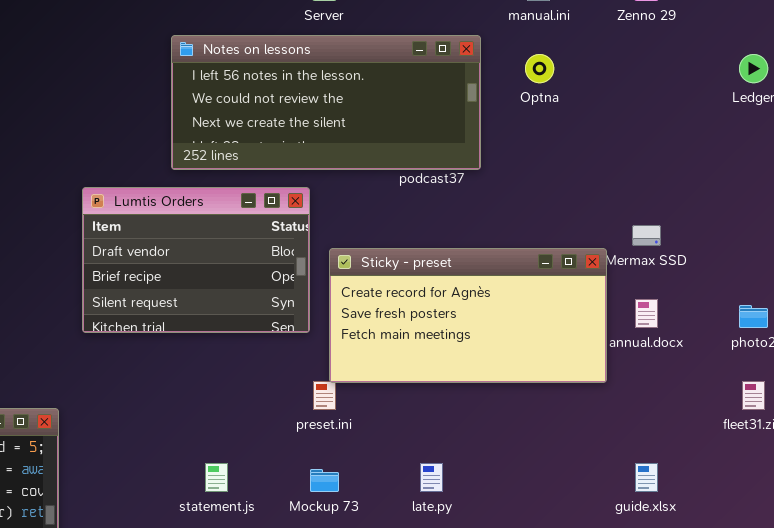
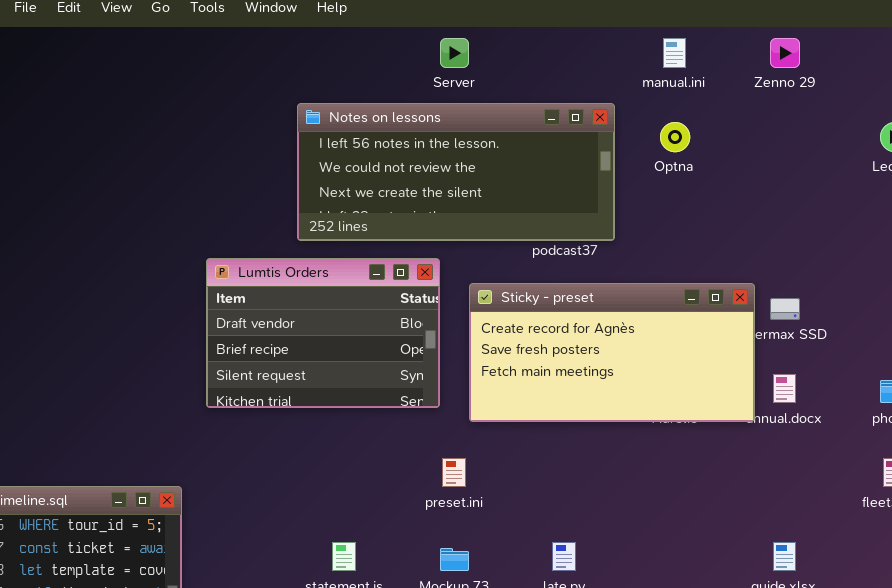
Sticky - preset: [329,248,607,383] -> [469,283,755,422], moved

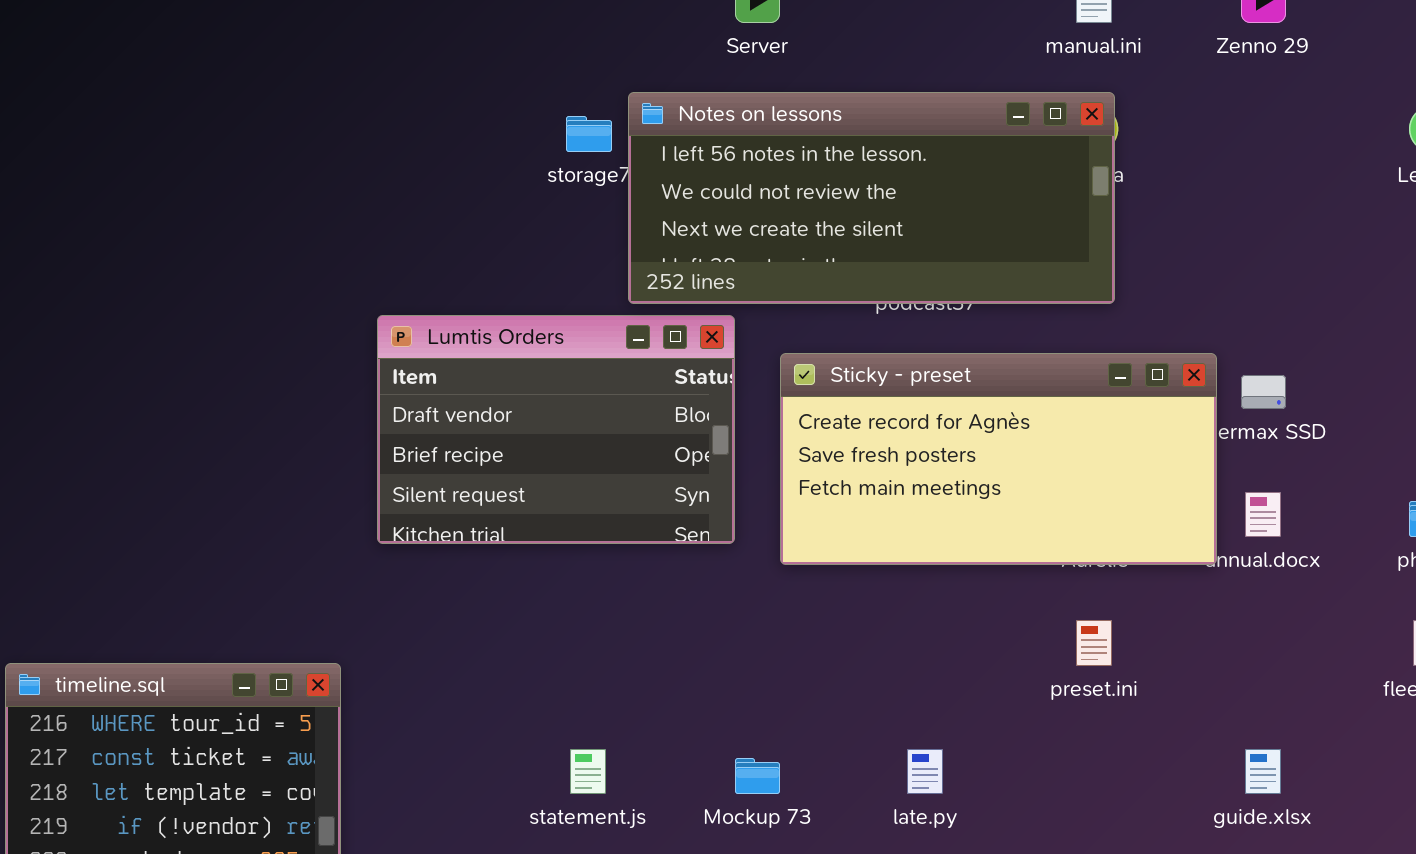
Notes on lessons: [297,103,615,241] -> [628,92,1115,304], moved
preset.ini: [442,458,466,487] -> [1076,620,1112,666], moved

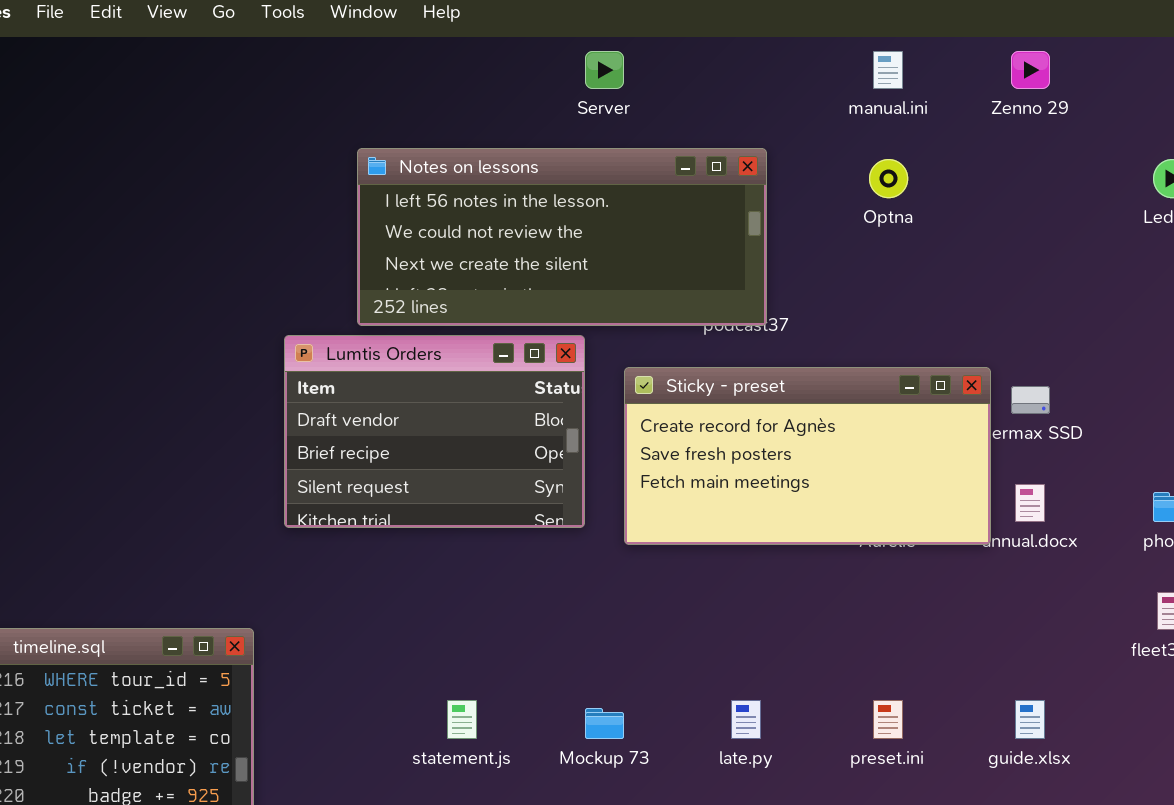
Notes on lessons: [628,92,1115,304] -> [357,148,767,326], moved
preset.ini: [1076,620,1112,666] -> [873,700,903,739], moved

